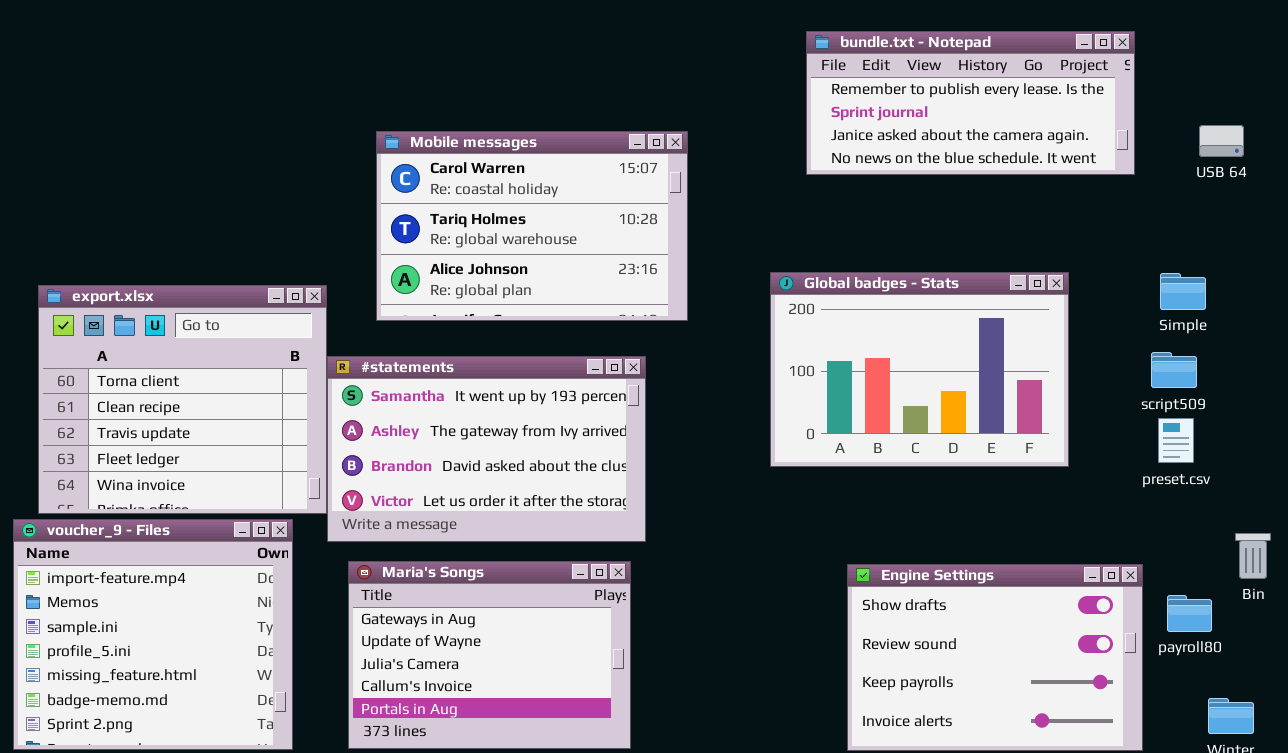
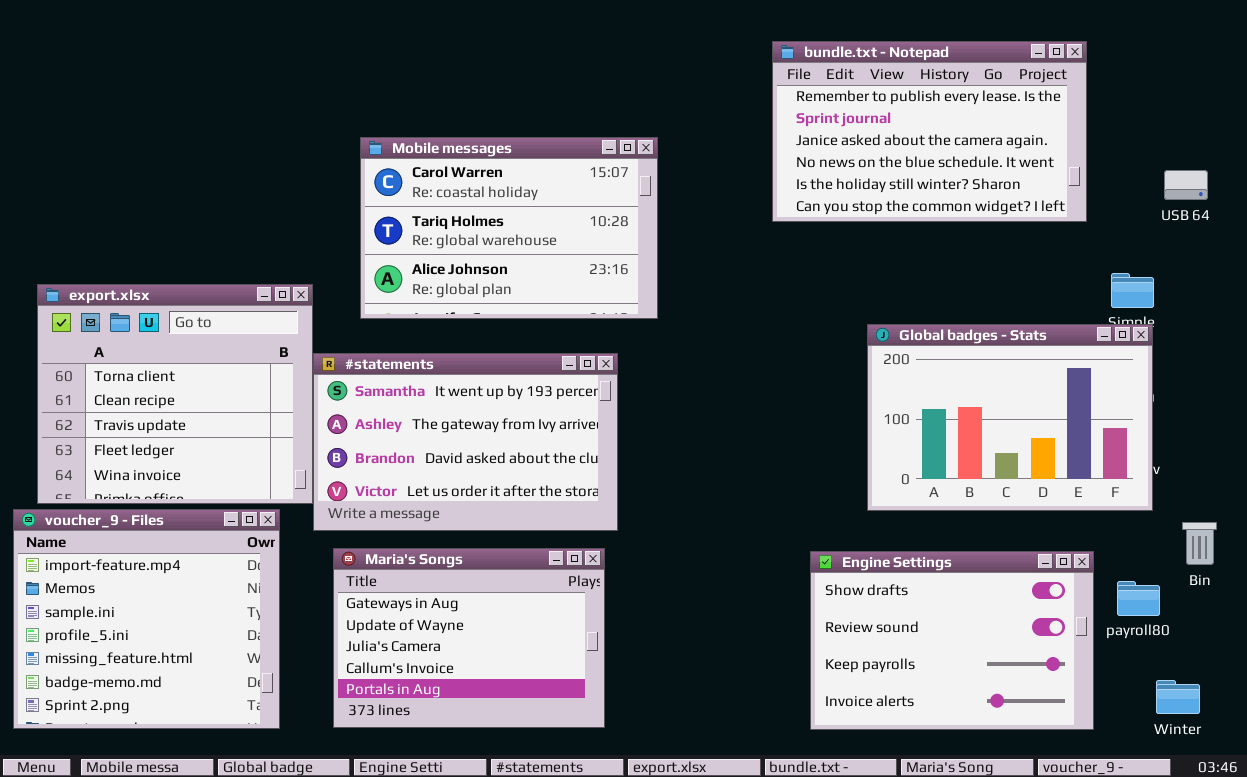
bundle.txt - Notepad: [806,31,1135,175] -> [772,41,1087,222], resized
USB 64: [1199,125,1244,157] -> [1164,170,1208,200], moved
Global badges - Stats: [770,272,1069,467] -> [867,324,1153,511], moved

